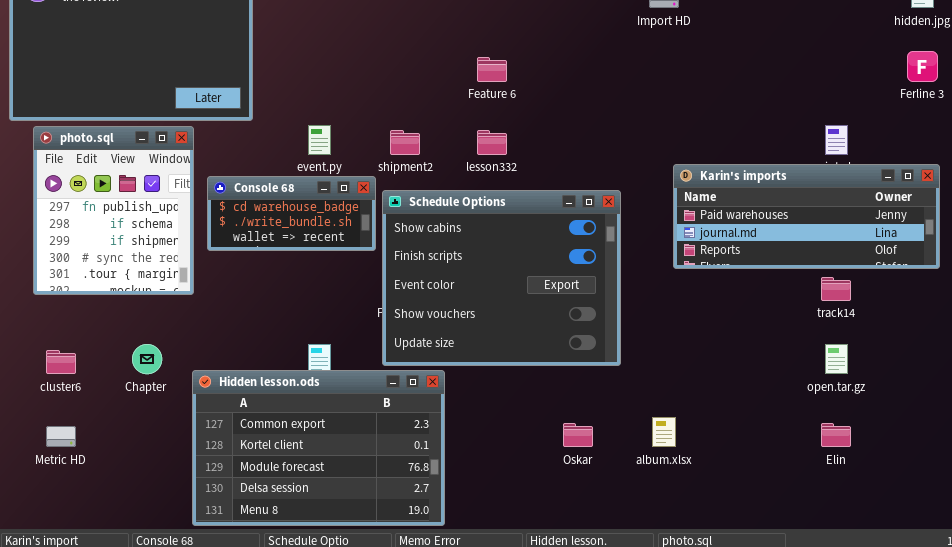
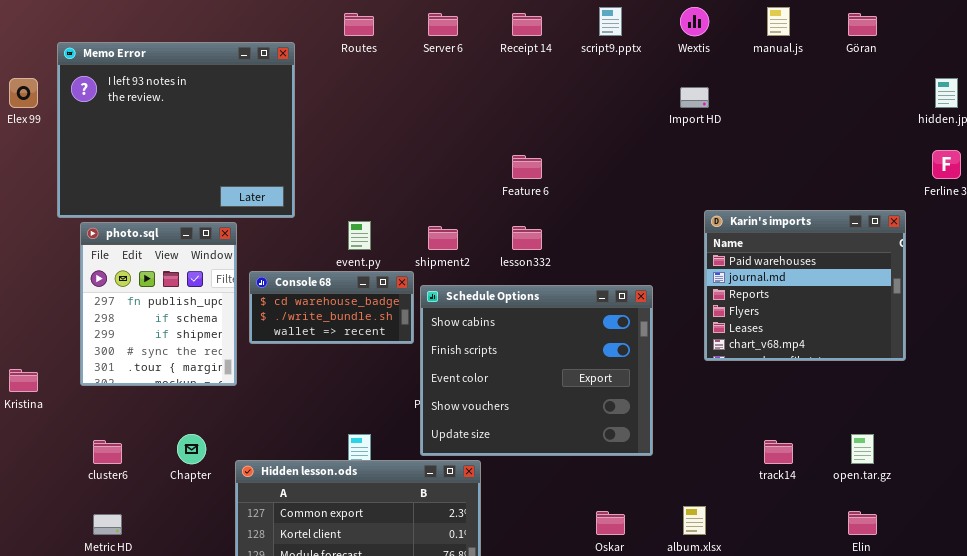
Karin's imports: [673,164,940,269] -> [704,210,906,361], resized
track14: [821,277,851,301] -> [764,440,793,464], moved

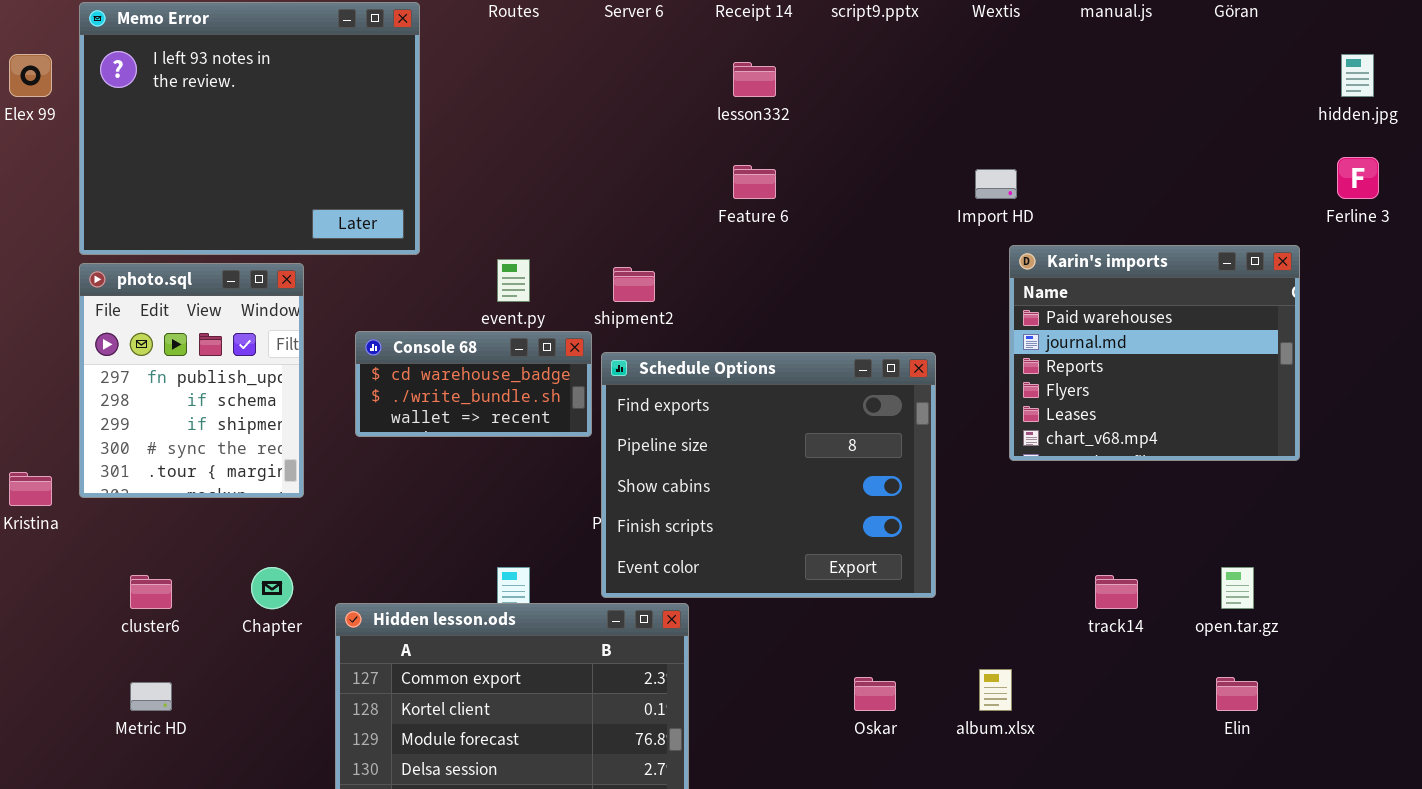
Import HD: [680,87,709,108] -> [975,169,1017,199], moved
photo.sql: [80,222,237,386] -> [79,263,304,498], moved
lesson332: [512,226,542,250] -> [733,62,776,97], moved
Schedule Options: [420,285,653,456] -> [601,352,936,598], scrolled up 2 rows

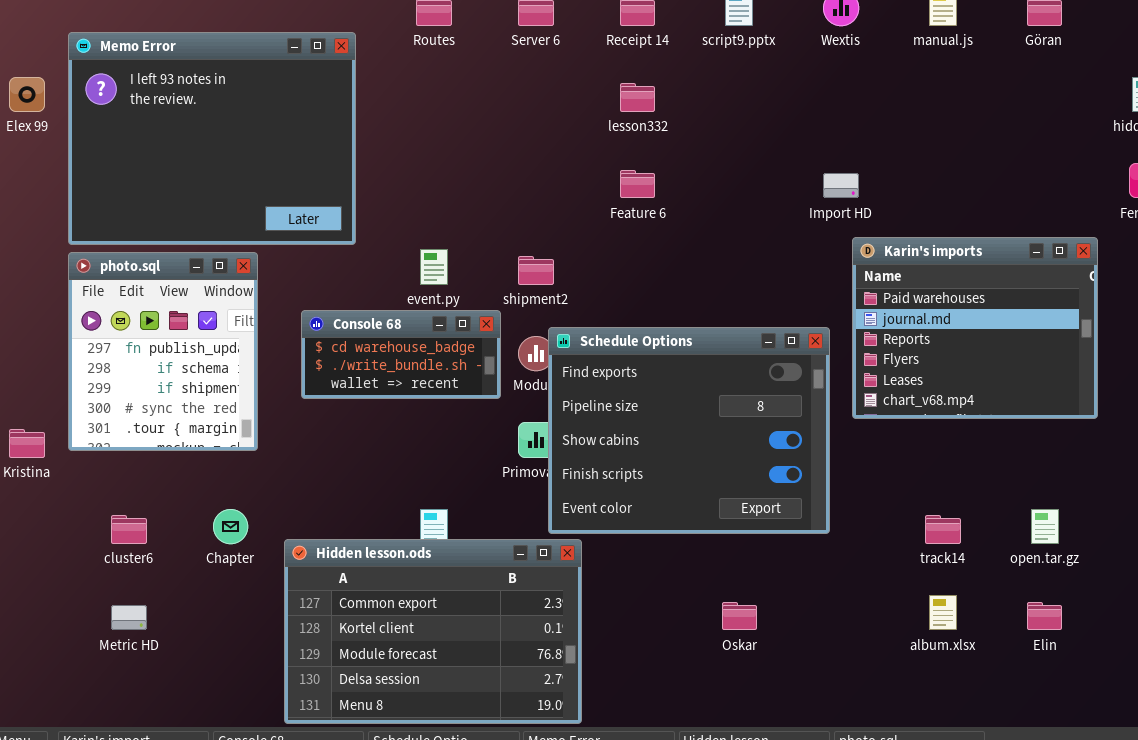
Schedule Options: [601,352,936,598] -> [548,327,830,534], moved
album.xlsx: [979,669,1012,711] -> [929,595,957,630], moved

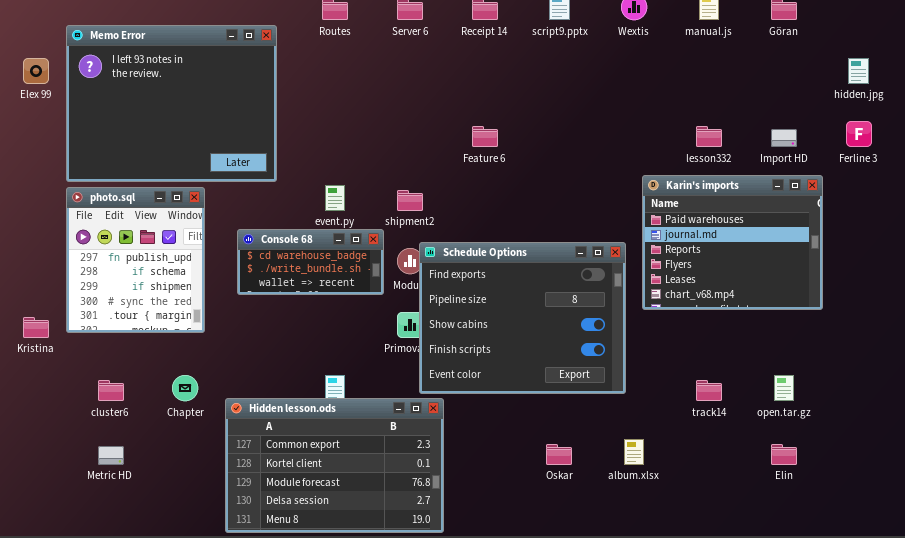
lesson332: [620,83,655,112] -> [696,126,722,147], moved
Import HD: [823,173,859,198] -> [771,129,797,147], moved
album.xlsx: [929,595,957,630] -> [624,439,644,465], moved

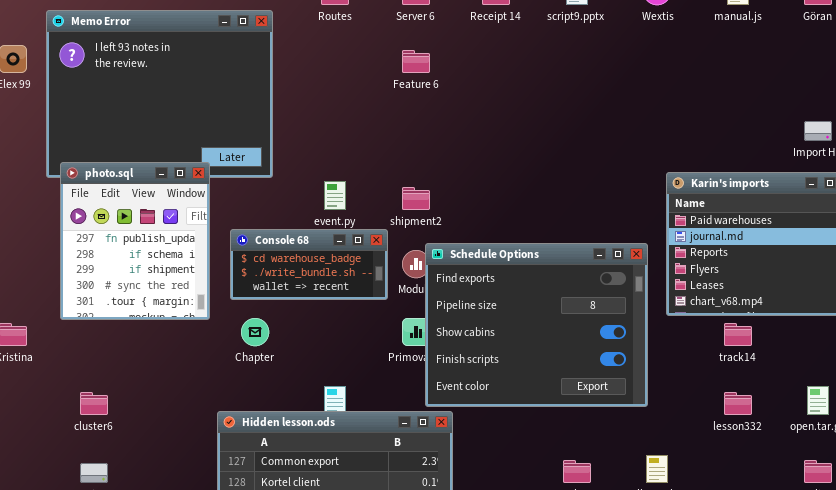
Feature 6: [472,126,498,147] -> [402,50,430,73], moved
lesson332: [696,126,722,147] -> [724,392,752,415], moved
photo.sql: [66,187,205,333] -> [60,162,210,320], moved
Chapter: [172,375,198,401] -> [241,318,269,346], moved
track14: [696,380,722,401] -> [724,323,752,346], moved

